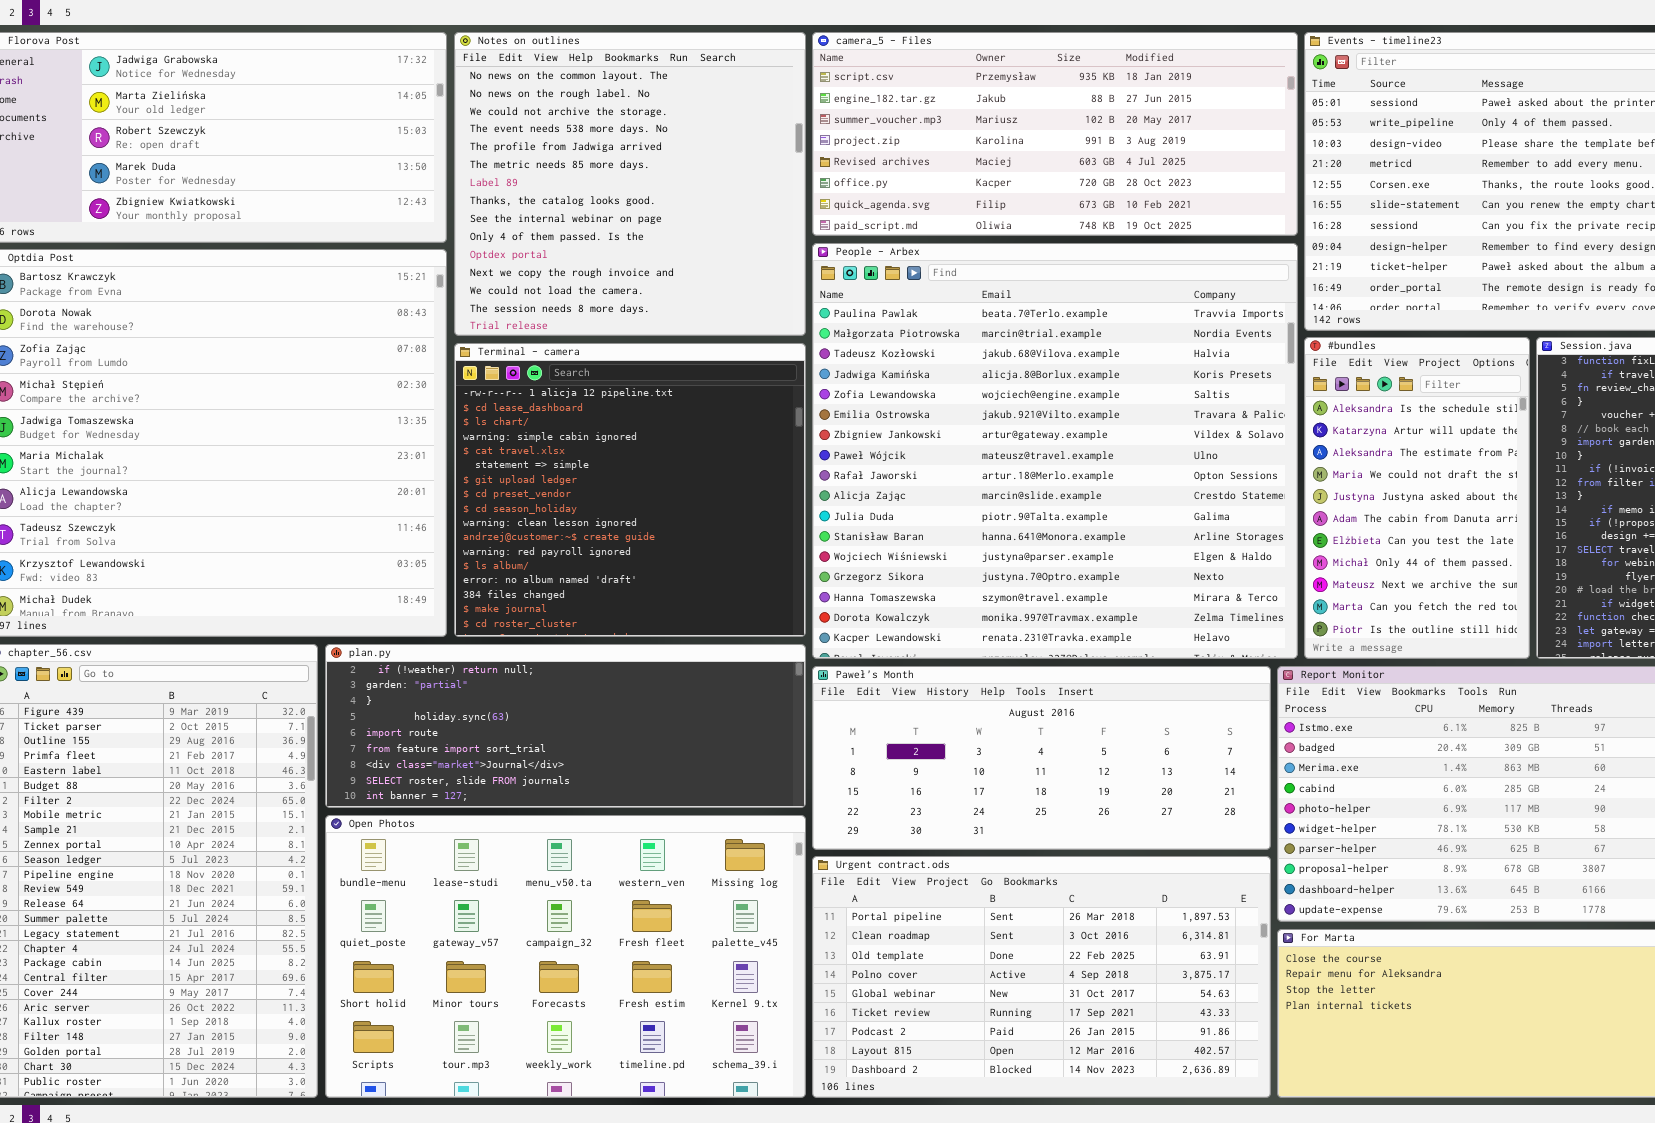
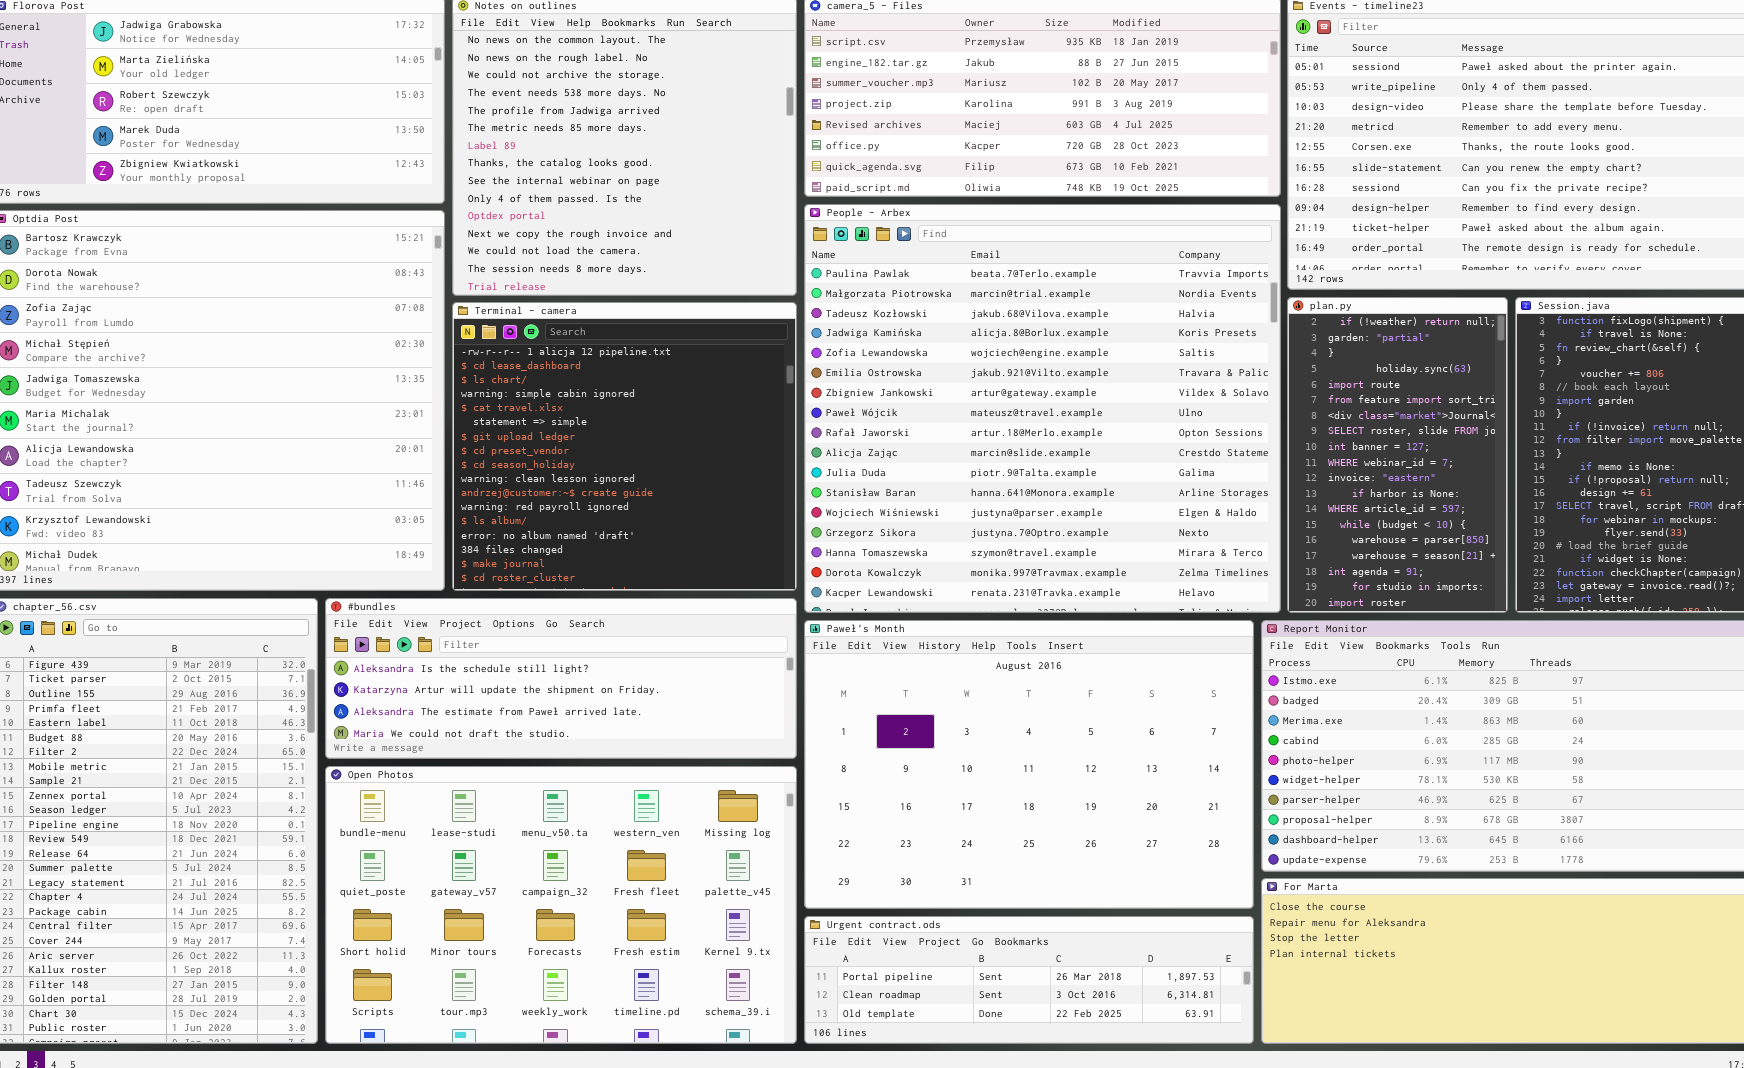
#bundles: [1304,337,1530,659] -> [325,598,797,759], moved, resized
plan.py: [325,644,806,808] -> [1287,297,1508,613], moved, resized
Paweł's Month: [812,666,1271,850] -> [804,620,1254,909], resized
Urgent contract.ods: [812,856,1271,1098] -> [804,916,1254,1044], resized

